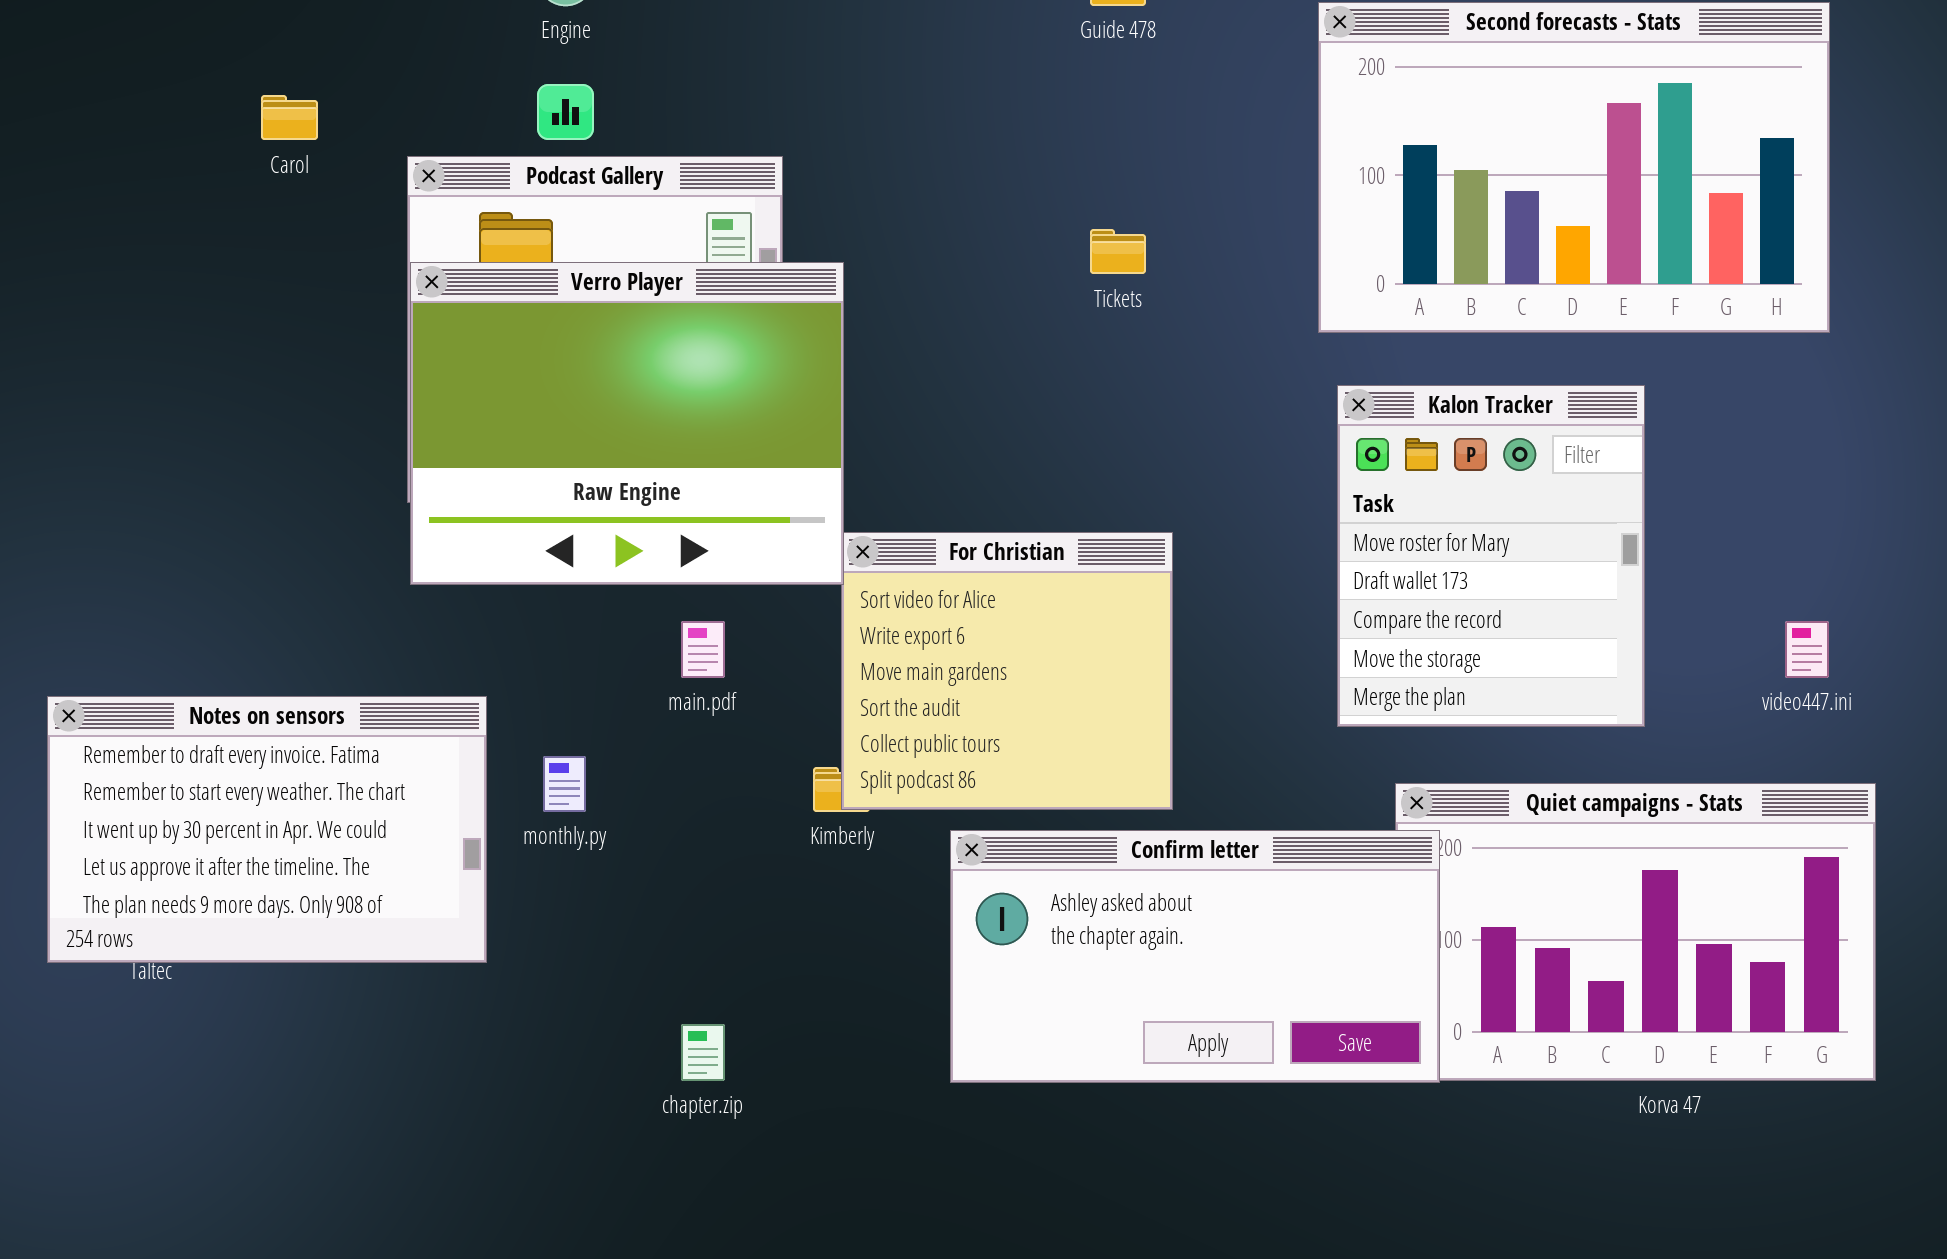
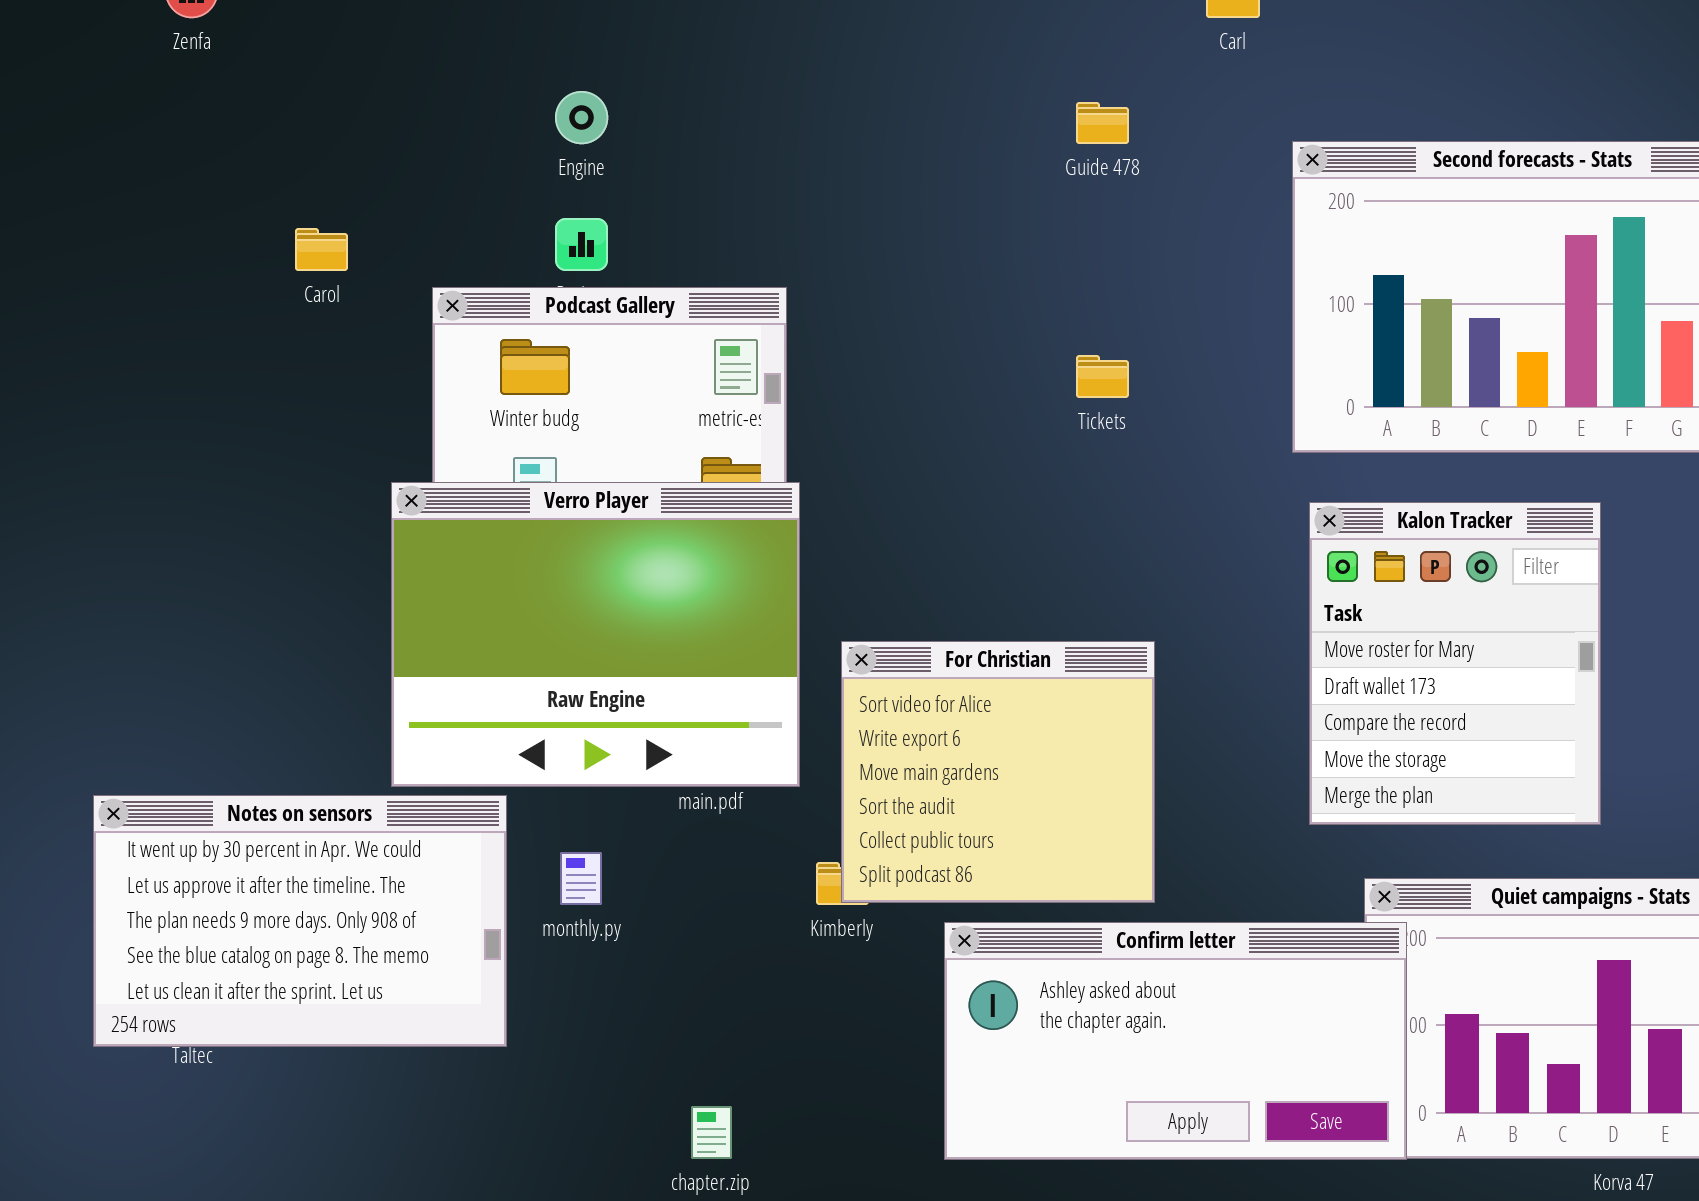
Verro Player: [410,262,844,585] -> [391,482,800,787], moved
Notes on sensors: [47,696,487,963] -> [93,795,507,1047], scrolled down 2 rows

